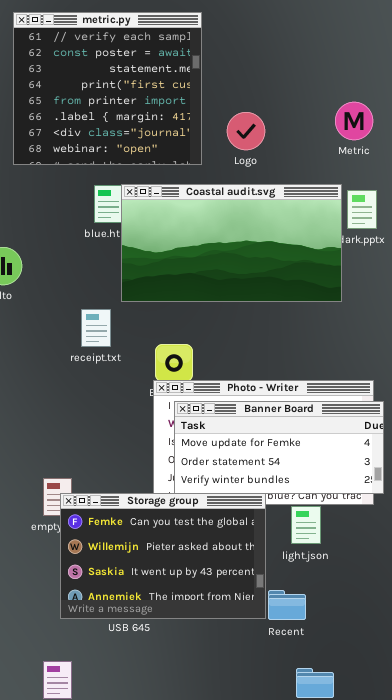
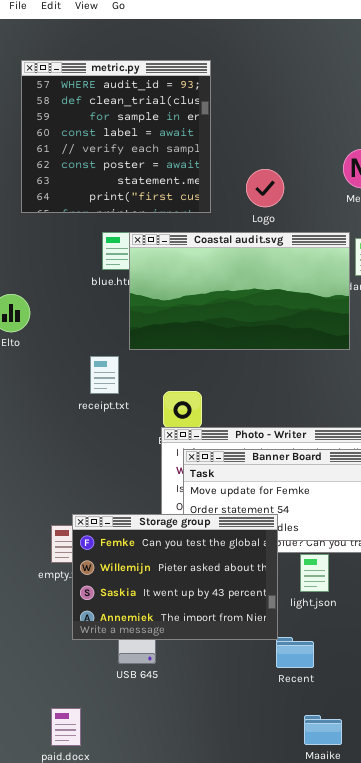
metric.py: [13,12,202,165] -> [21,60,211,213], scrolled up 4 rows
Logo: [227,112,265,150] -> [246,169,284,207], moved
Storage group: [60,493,266,619] -> [72,514,278,640], moved

